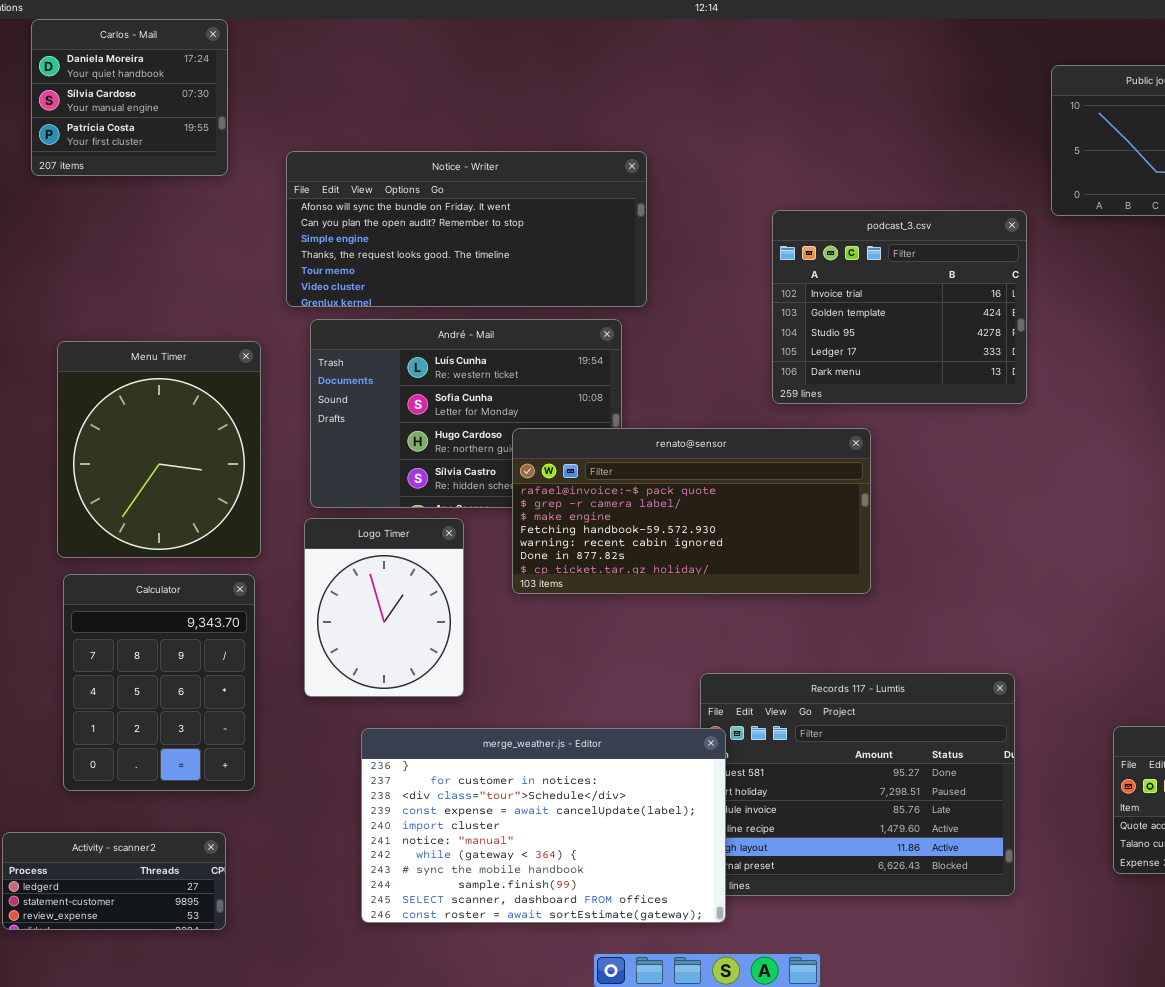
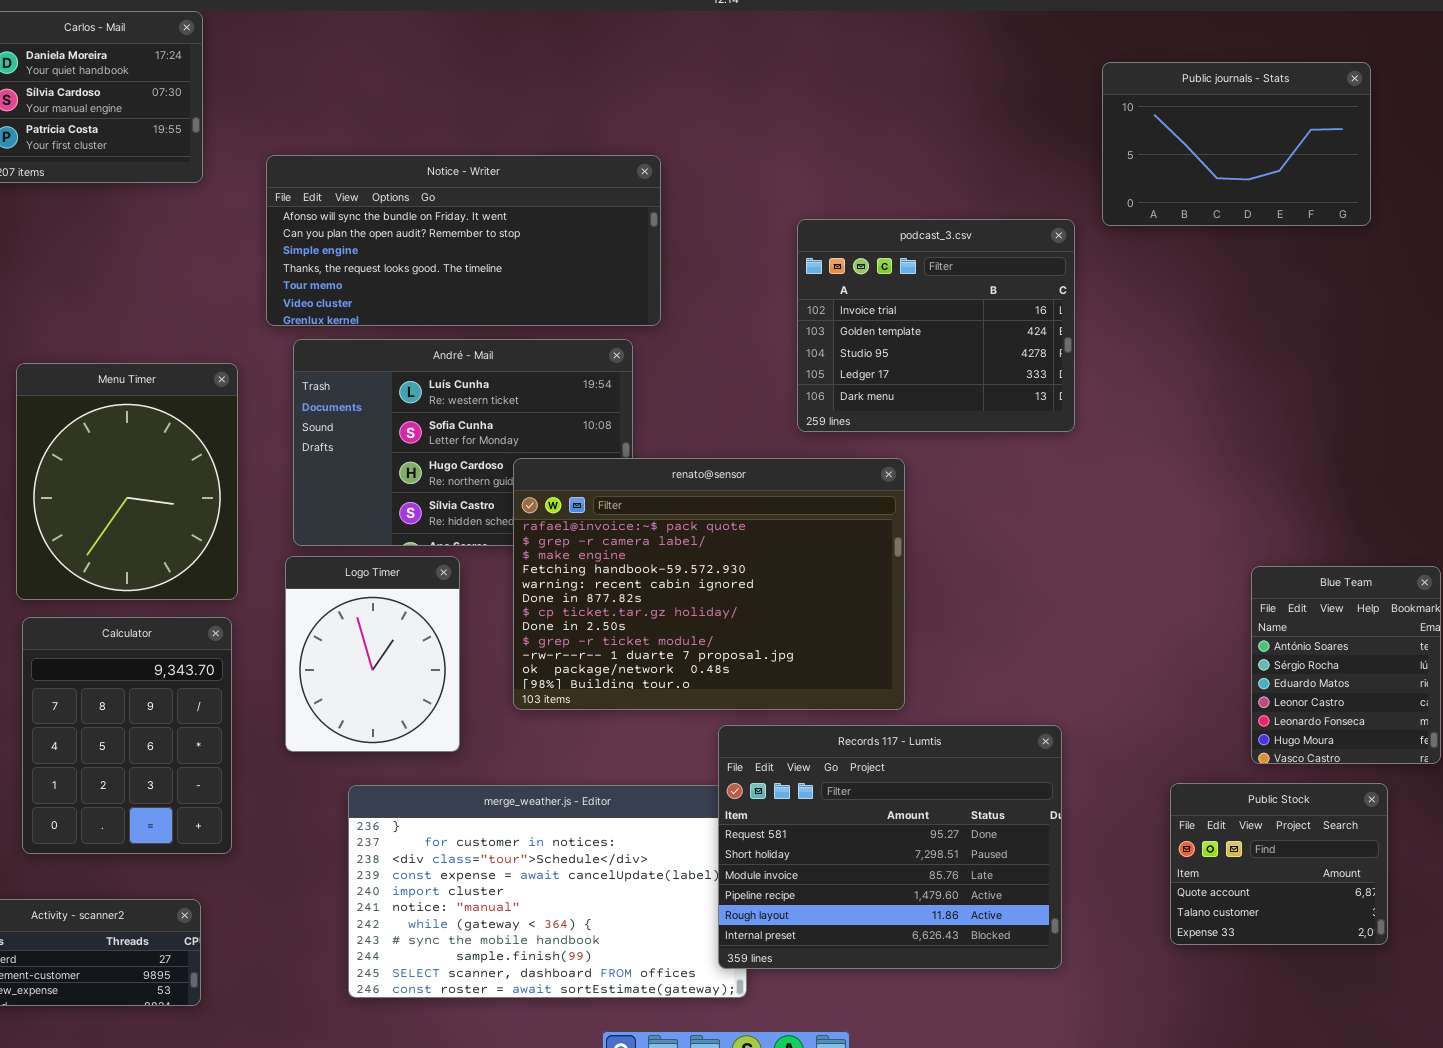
renato@sensor: [512,428,871,594] -> [513,458,905,710], resized
Records 117 - Lumtis: [700,673,1015,896] -> [718,725,1062,969], raised

